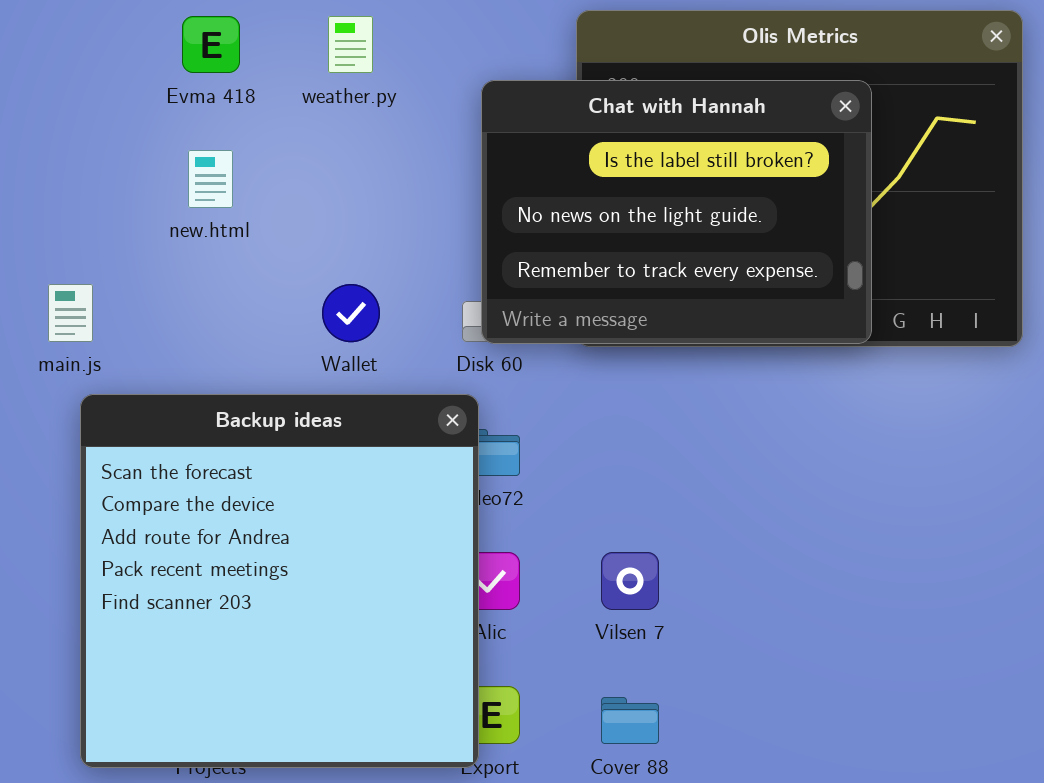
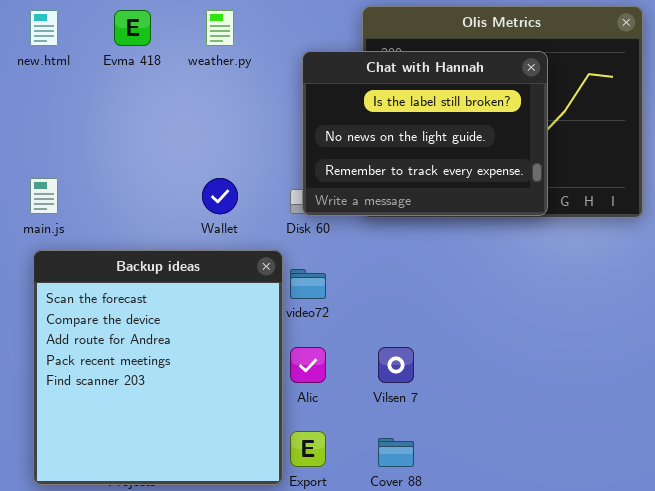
new.html: [188,150,233,208] -> [30,10,58,46], moved
Backup ideas: [80,394,479,768] -> [33,250,283,485], moved

